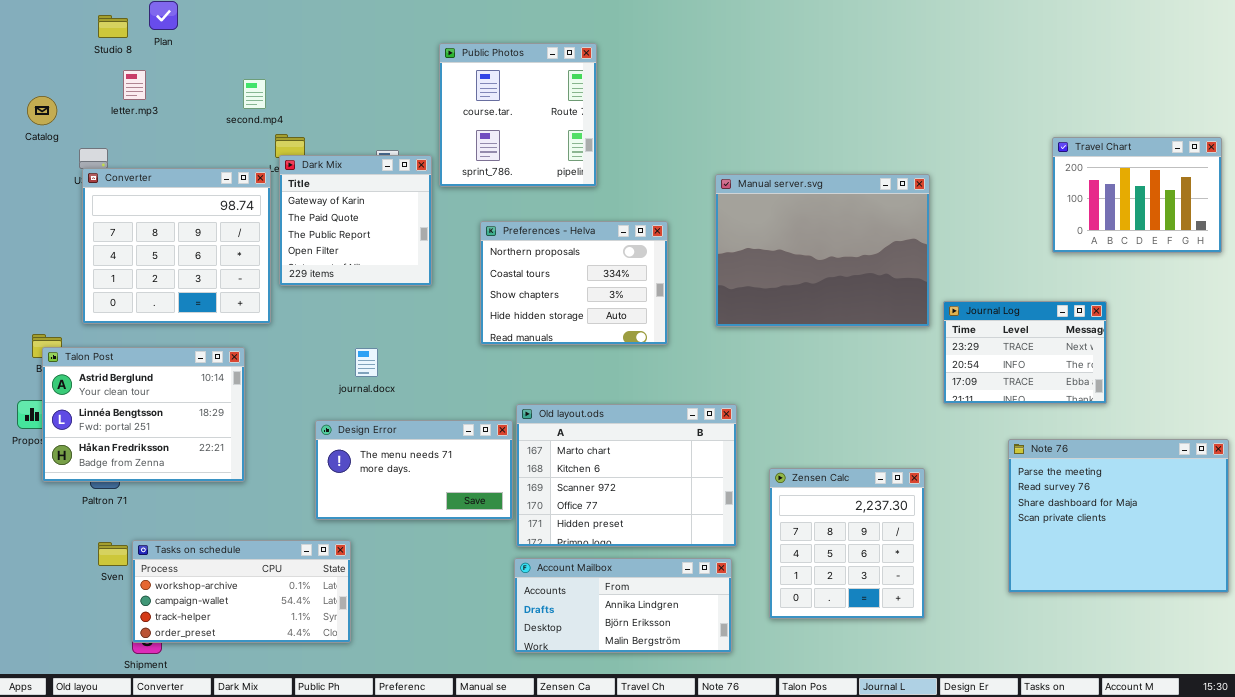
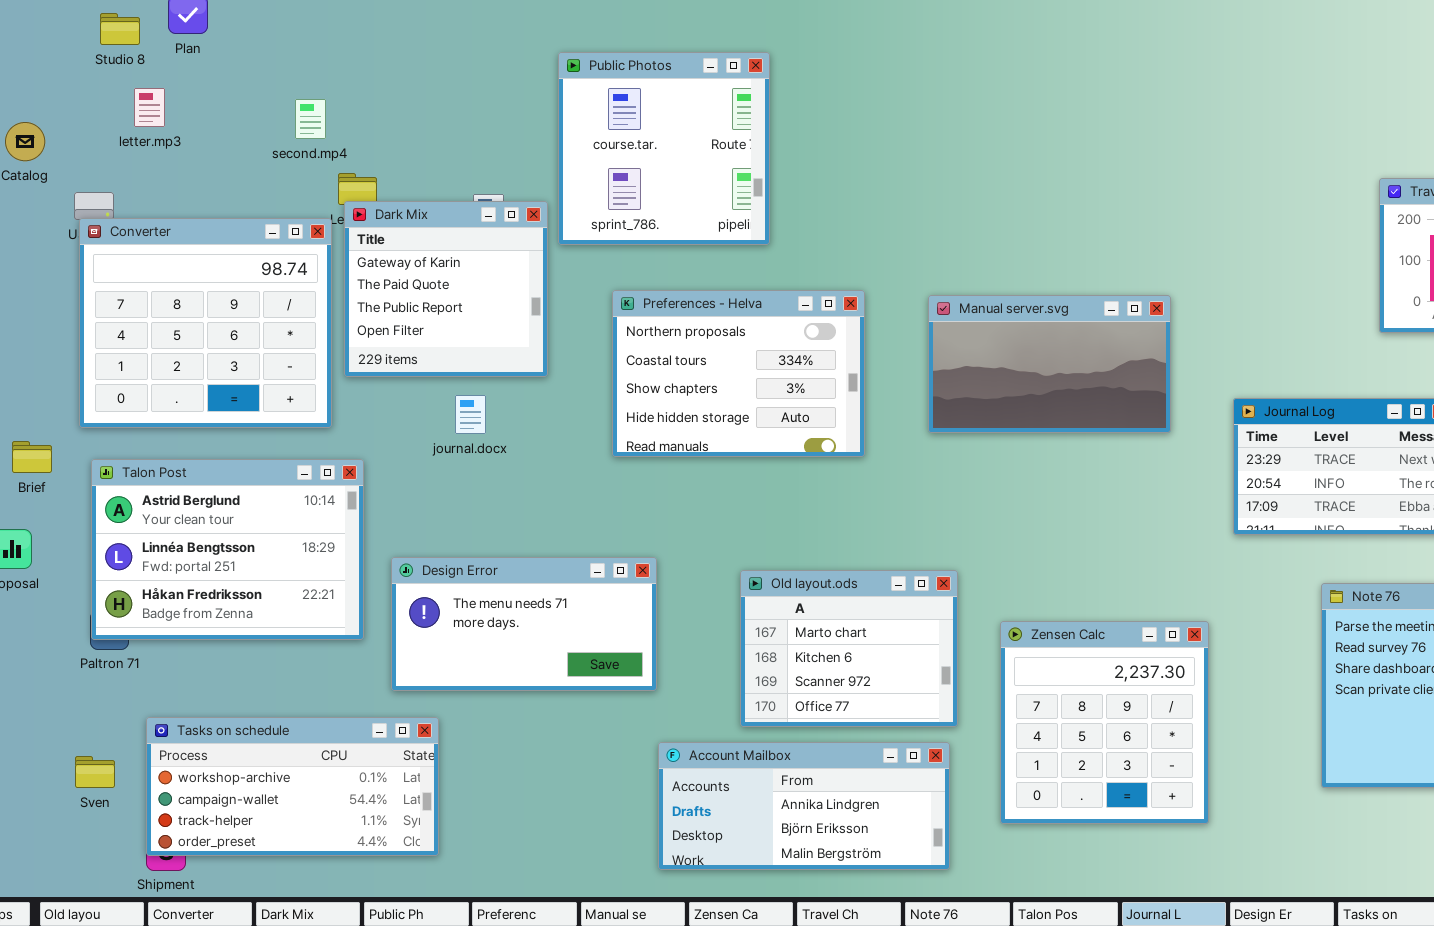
Manual server.svg: [715,174,930,327] -> [928,295,1171,433], resized
Talon Post: [42,347,245,482] -> [91,459,364,640], moved
journal.docx: [355,348,378,377] -> [455,395,486,434], moved
Old layout.ods: [516,404,737,547] -> [740,570,958,727], resized
Sven: [98,542,128,566] -> [75,756,115,788], moved

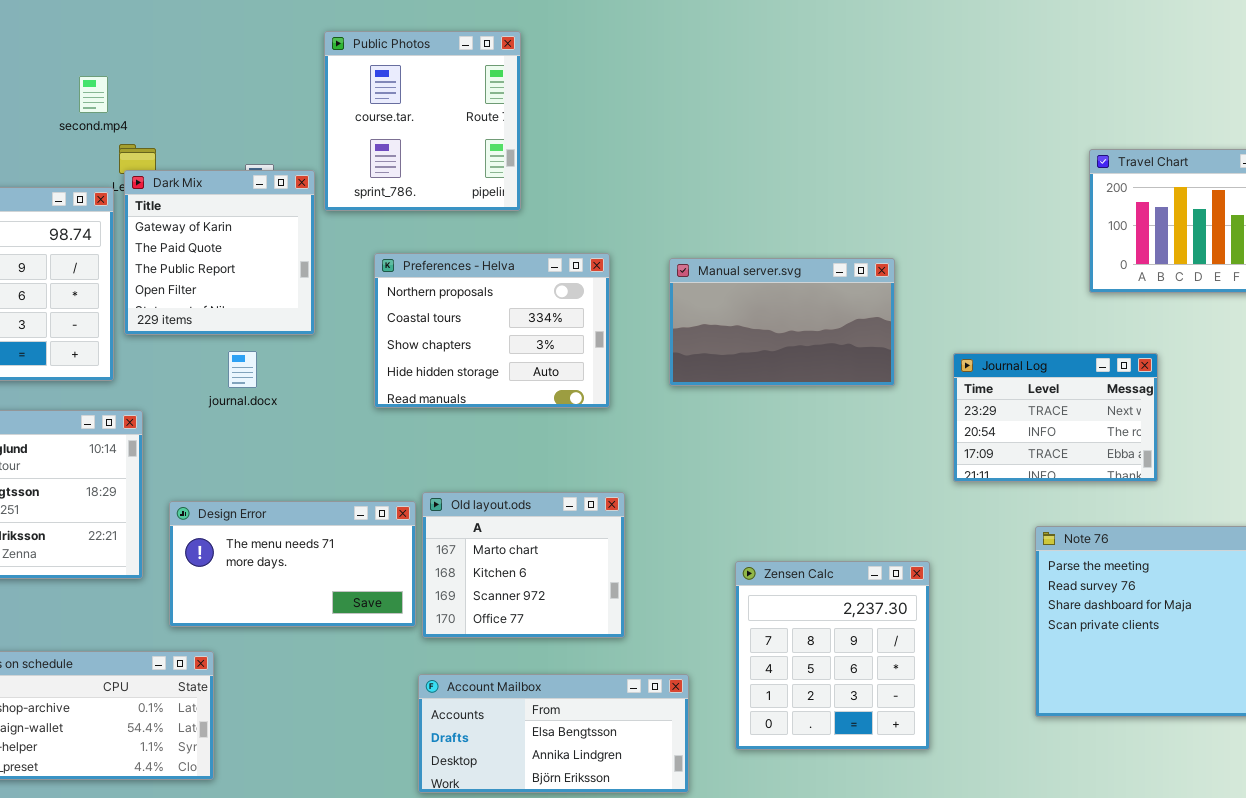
Old layout.ods: [740,570,958,727] -> [422,492,625,638], moved
Account Mailbox: [658,742,950,870] -> [418,674,689,793], scrolled up 1 row

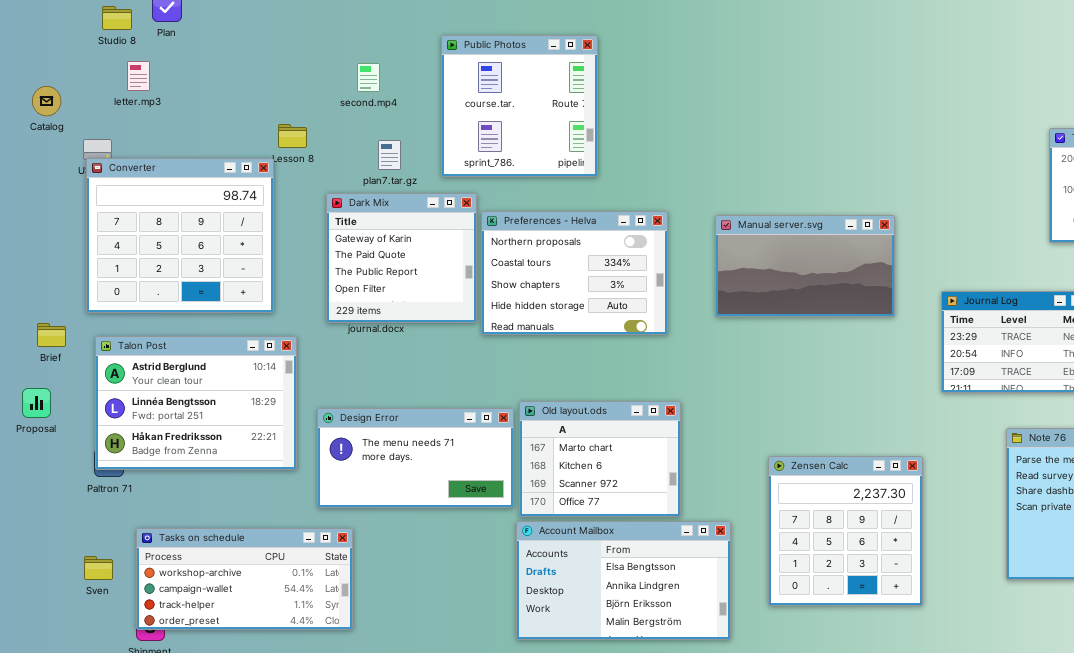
second.mp4: [79,76,108,113] -> [357,63,380,92], moved
Dark Mix: [124,170,315,335] -> [326,193,477,323], moved
Account Mailbox: [418,674,689,793] -> [516,521,731,640], resized

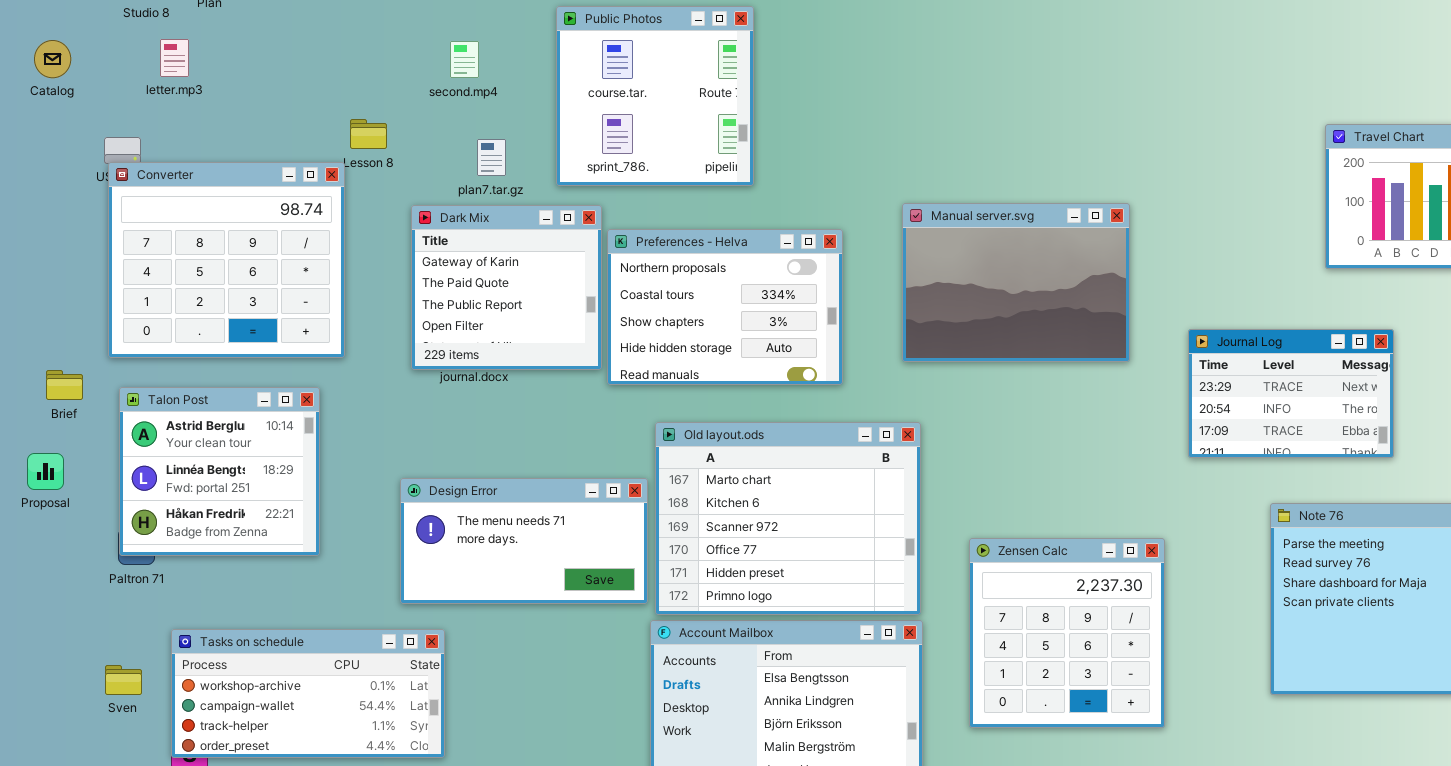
Catalog: [32,86,61,116] -> [34,40,71,78], moved
Manual server.svg: [715,215,895,317] -> [902,203,1130,362], resized
Talon Post: [95,336,297,470] -> [119,387,320,556], resized
Old layout.ods: [519,401,681,517] -> [655,422,921,615], resized

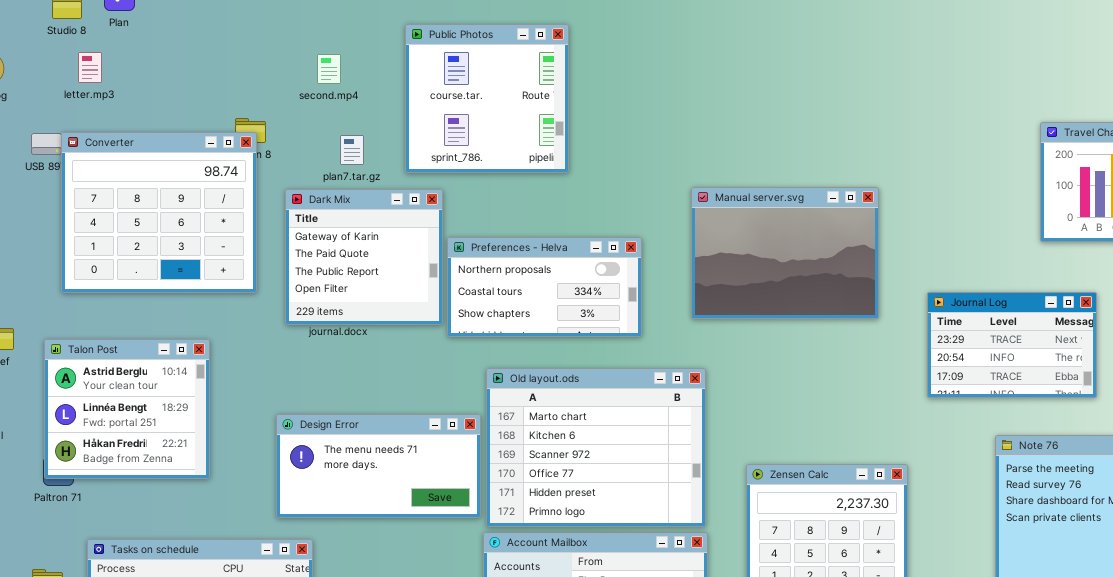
Converter: [108,162,345,358] -> [61,132,257,293], moved
Preferences - Helva: [607,229,843,385] -> [447,237,642,337], resized

